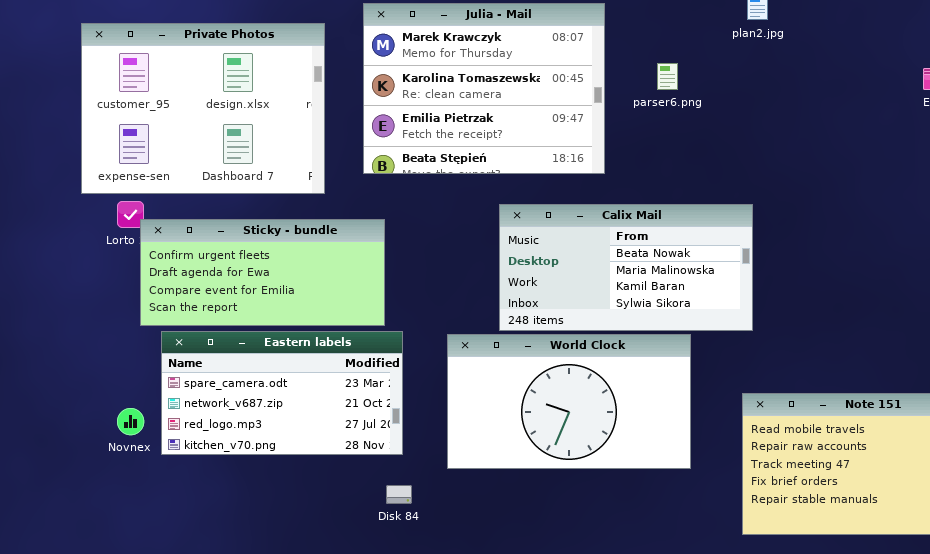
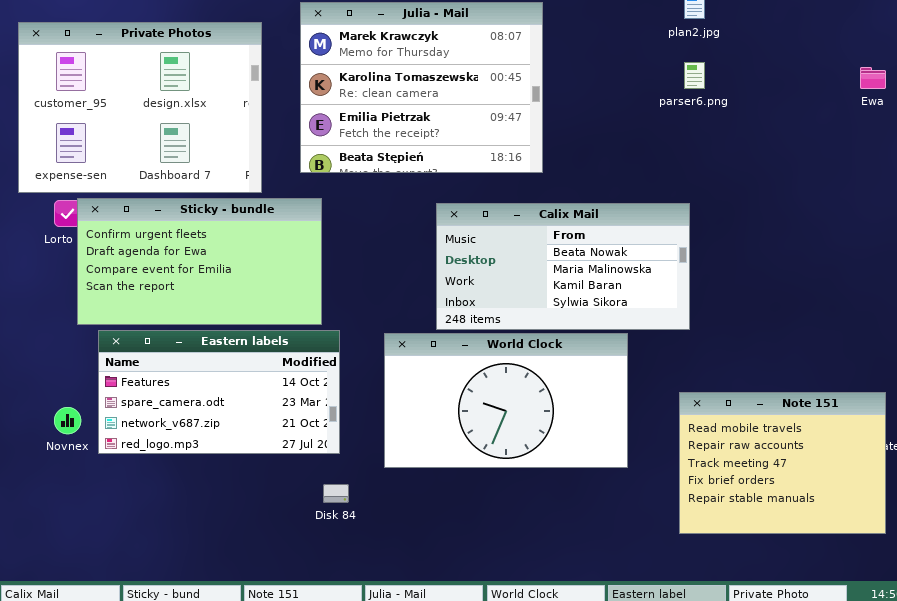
parser6.png: [657,63,678,90] -> [684,62,705,89], moved
Sticky - bundle: [140,219,385,326] -> [77,198,322,325], resized
Eastern labels: [161,331,403,455] -> [98,330,340,454], scrolled up 1 row

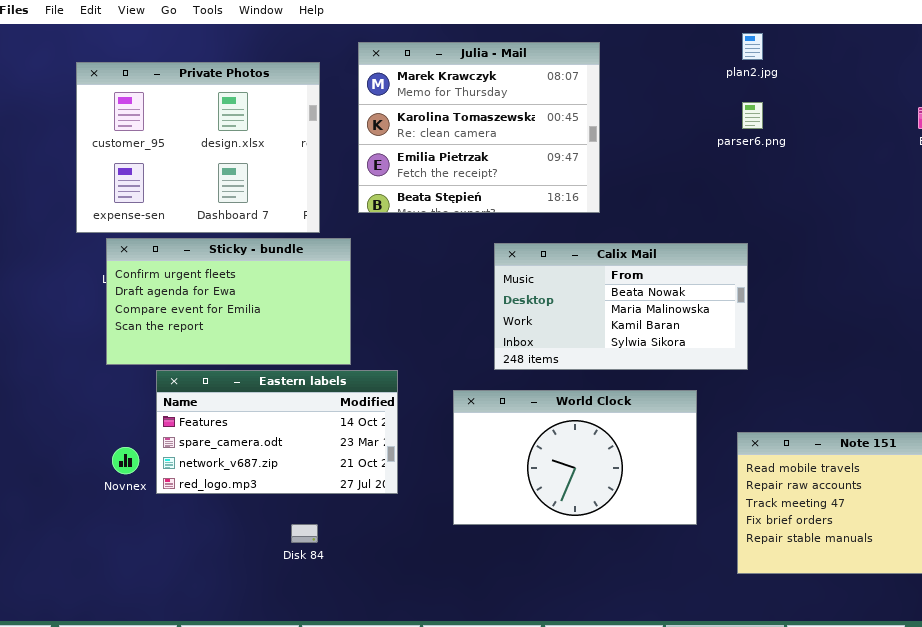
Sticky - bundle: [77,198,322,325] -> [106,238,351,365], moved
World Clock: [384,333,628,468] -> [453,390,697,525], moved
Disk 84: [323,484,349,503] -> [291,524,318,543], moved

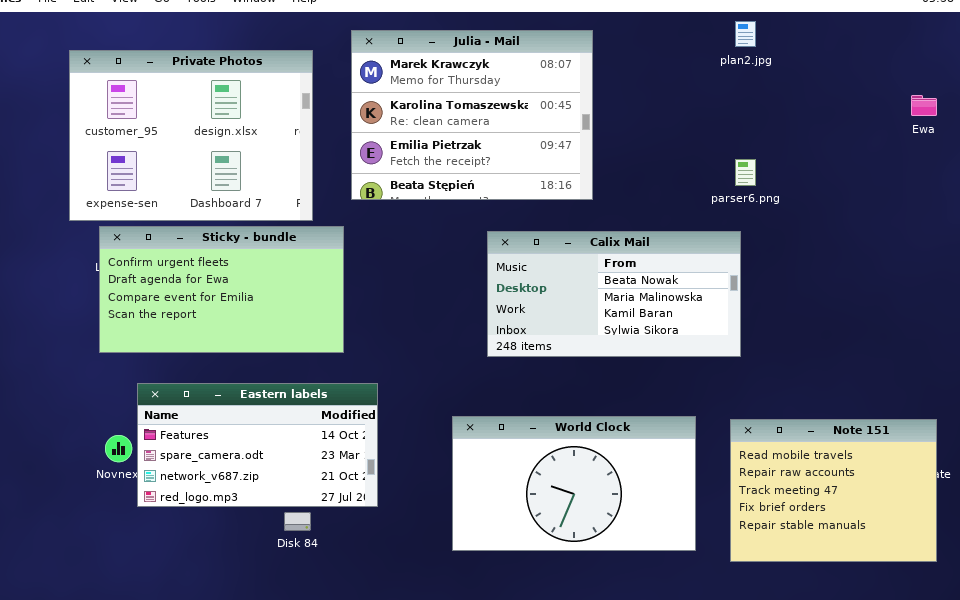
parser6.png: [742,102,763,129] -> [735,159,756,186], moved
Eastern labels: [156,370,398,494] -> [137,383,378,507], moved
World Clock: [453,390,697,525] -> [452,416,696,551], moved

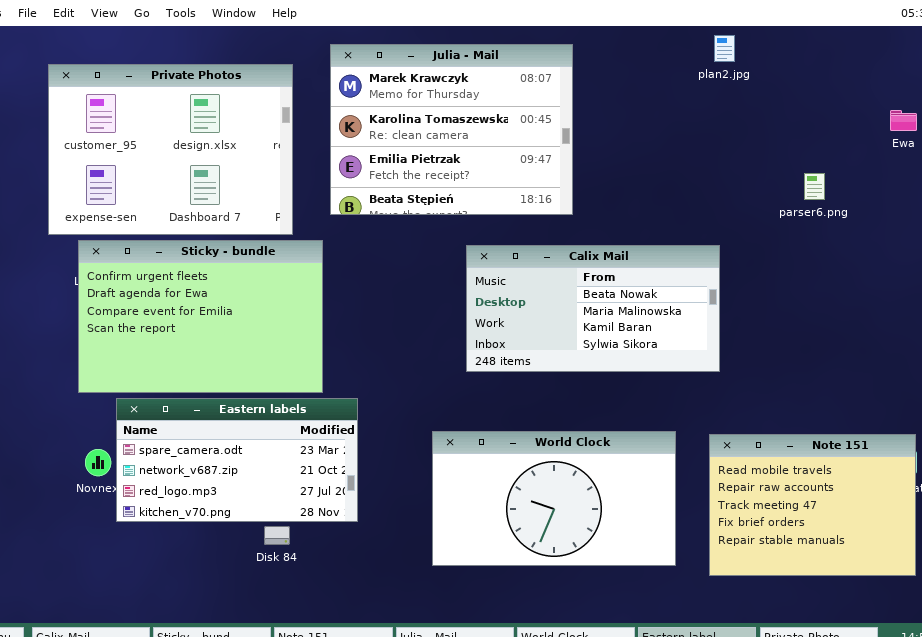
parser6.png: [735,159,756,186] -> [804,173,825,200], moved
Sticky - bundle: [99,226,344,353] -> [78,240,323,393], resized
Eastern labels: [137,383,378,507] -> [116,398,358,522], scrolled down 1 row

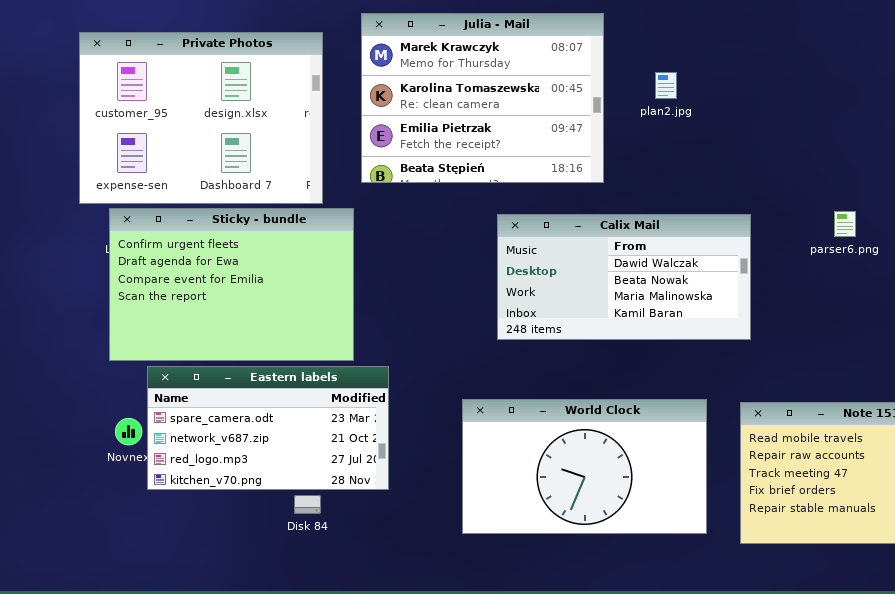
plan2.jpg: [714,35,735,62] -> [655,72,677,99], moved
parser6.png: [804,173,825,200] -> [834,211,856,237], moved
Calix Mail: [466,245,720,372] -> [497,214,751,340], scrolled up 1 row

